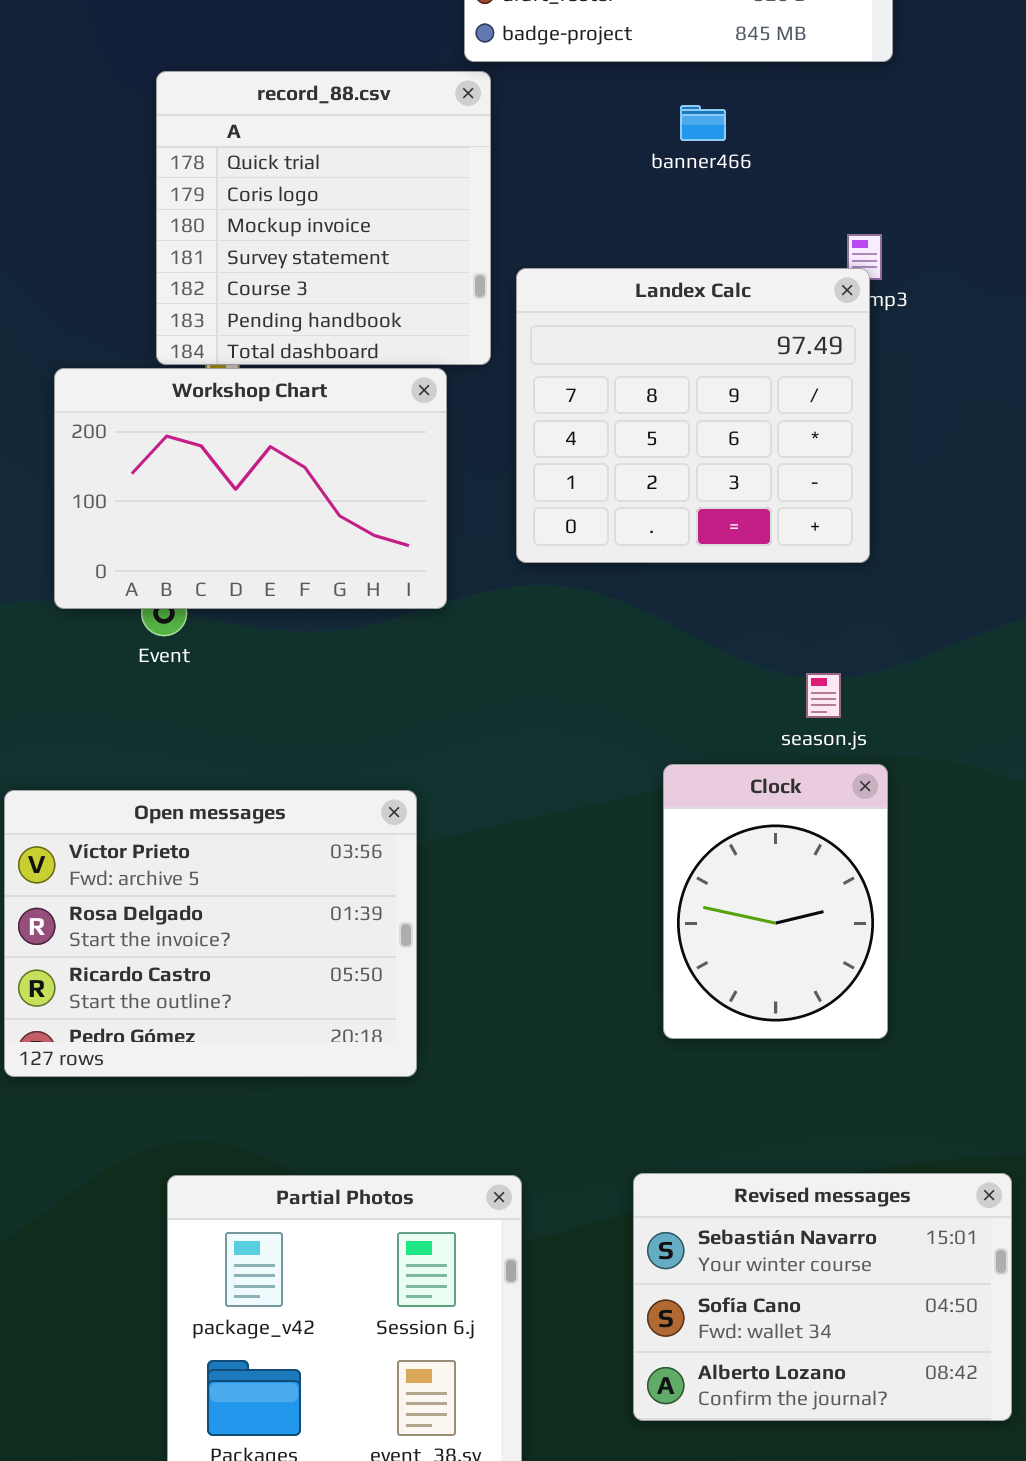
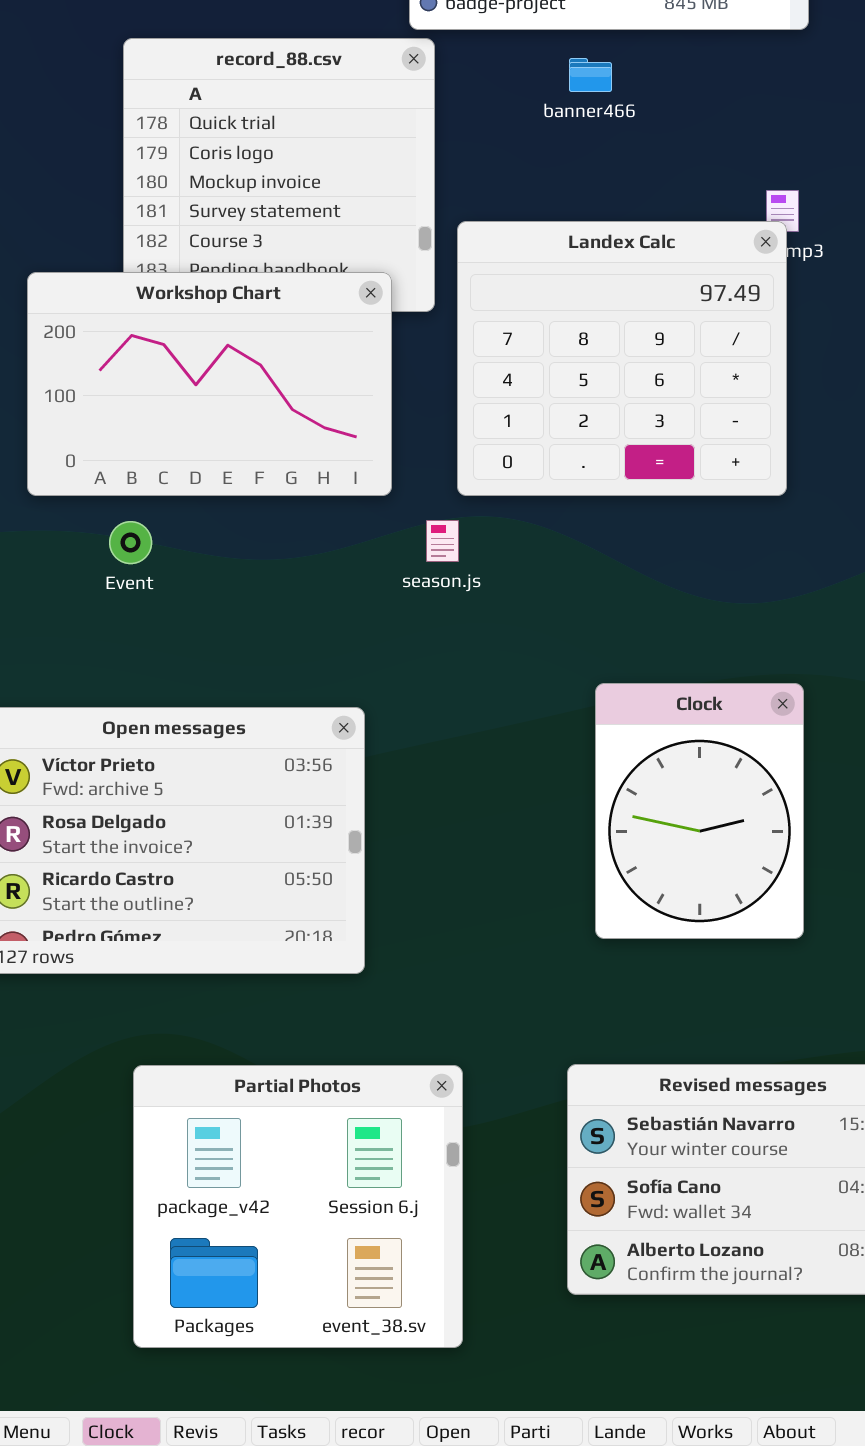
banner466: [680,105,726,141] -> [569,58,612,92], moved
Workshop Chart: [54,368,447,609] -> [27,272,392,496], moved
season.js: [806,673,841,718] -> [426,520,459,562], moved

